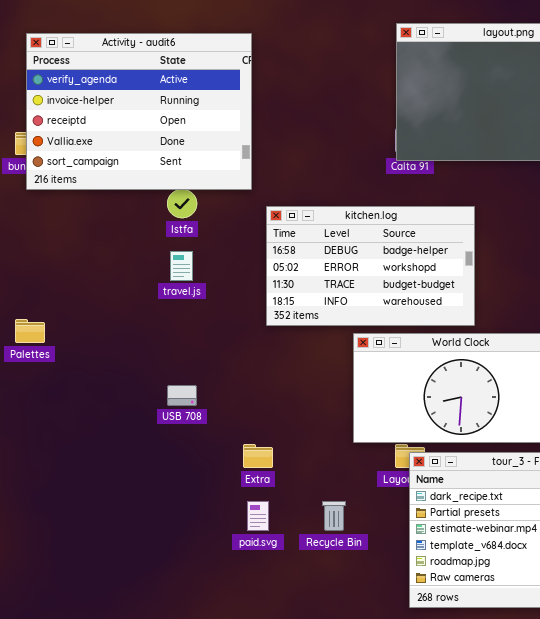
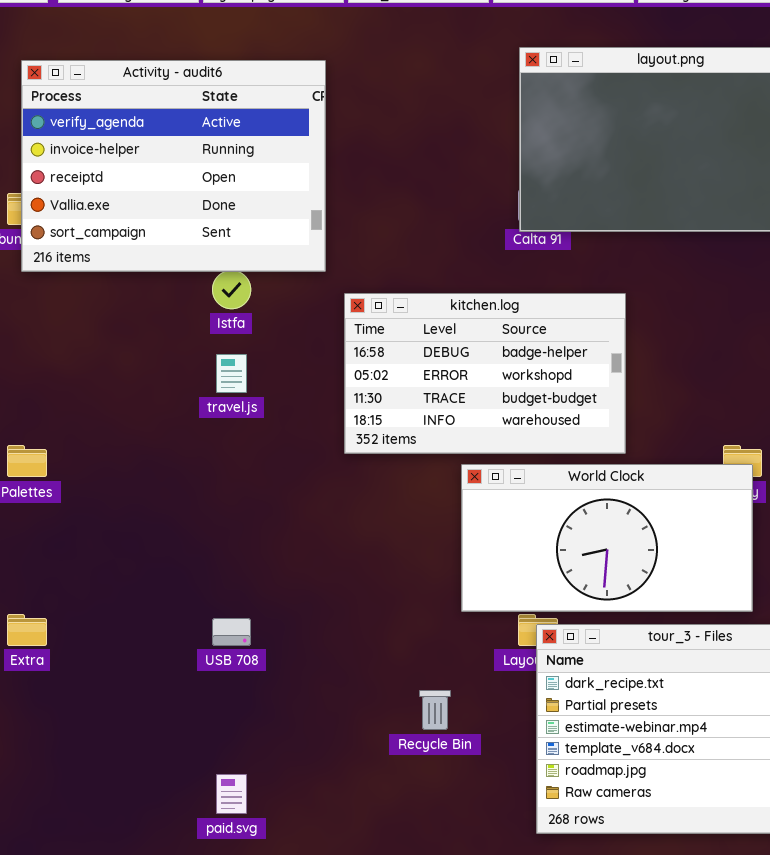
USB 708: [167,385,197,406] -> [212,618,251,646], moved
Extra: [243,444,273,468] -> [7,614,47,646], moved
paid.svg: [247,501,269,531] -> [216,774,247,814], moved

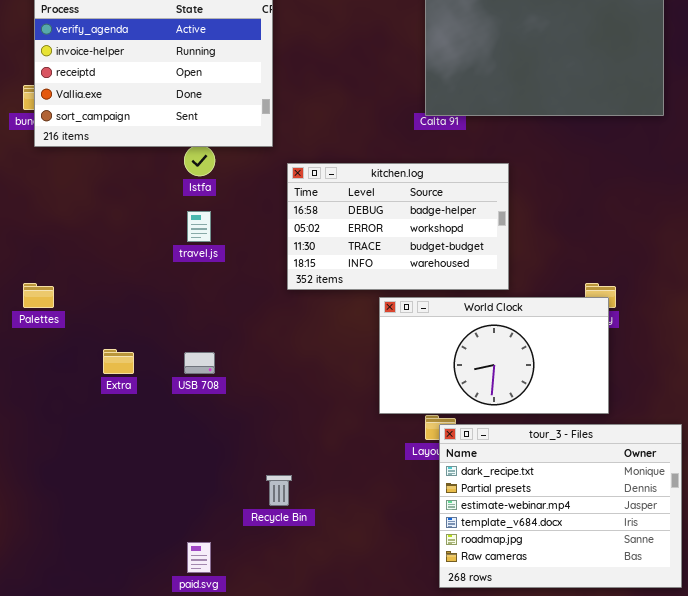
Extra: [7,614,47,646] -> [103,349,134,374], moved
USB 708: [212,618,251,646] -> [184,352,215,374], moved
Recycle Bin: [419,690,451,730] -> [266,475,292,506], moved

